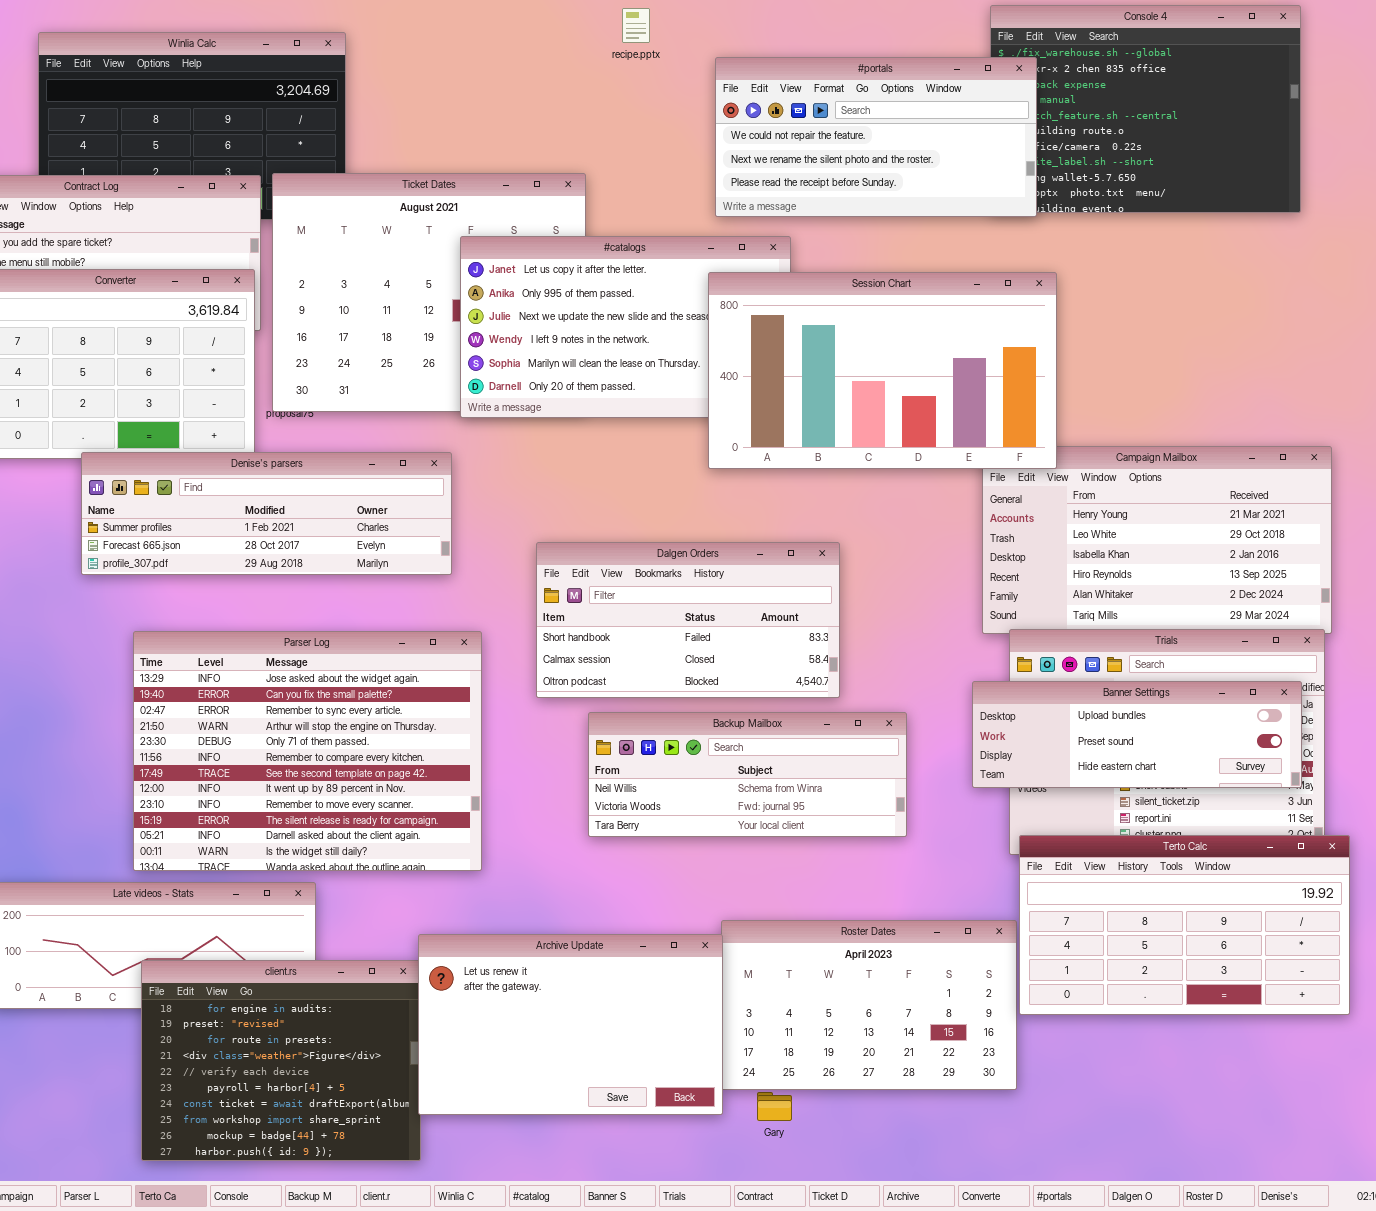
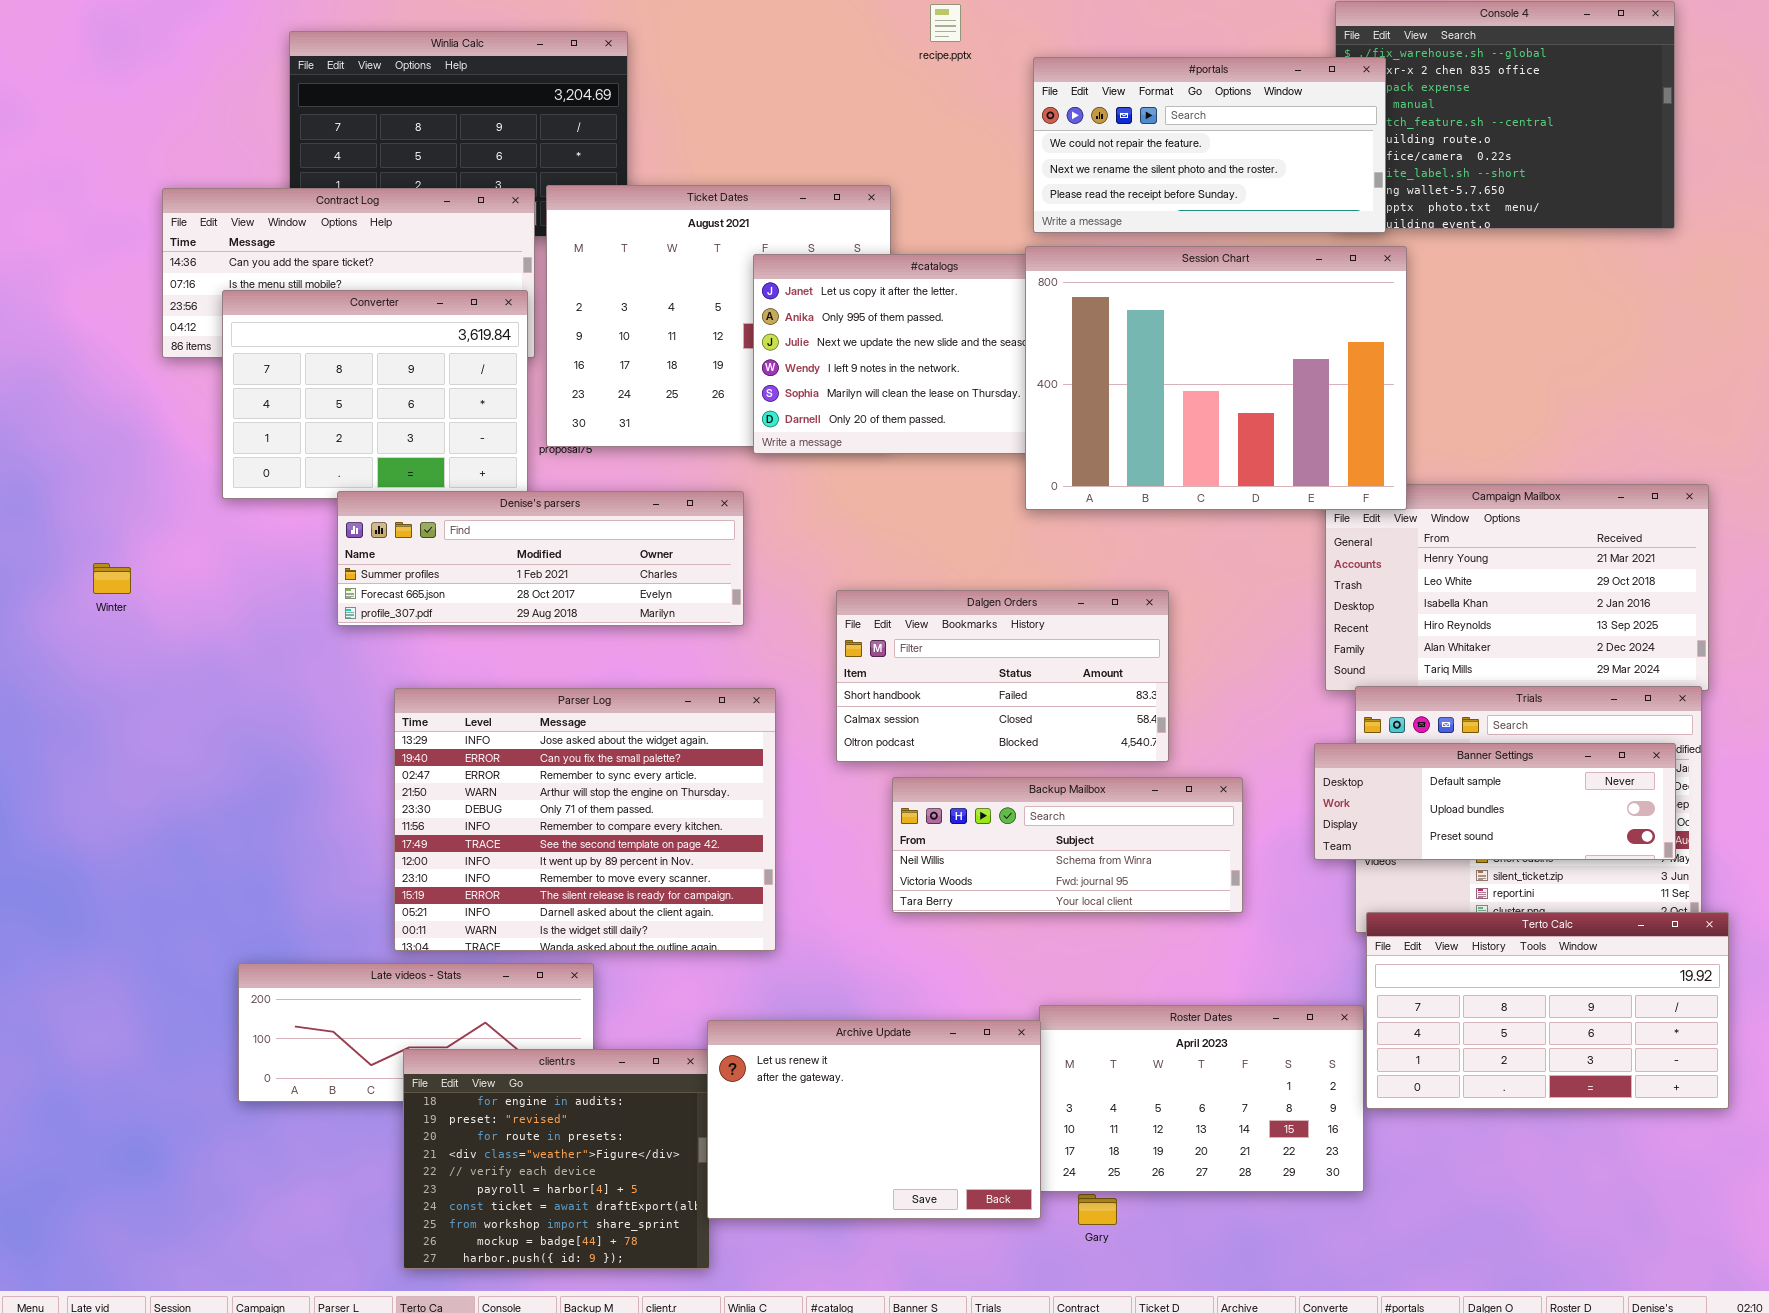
Session Chart: [708,272,1057,469] -> [1025,246,1407,510], resized
Banner Settings: [972,681,1302,788] -> [1314,743,1676,860], scrolled up 1 row

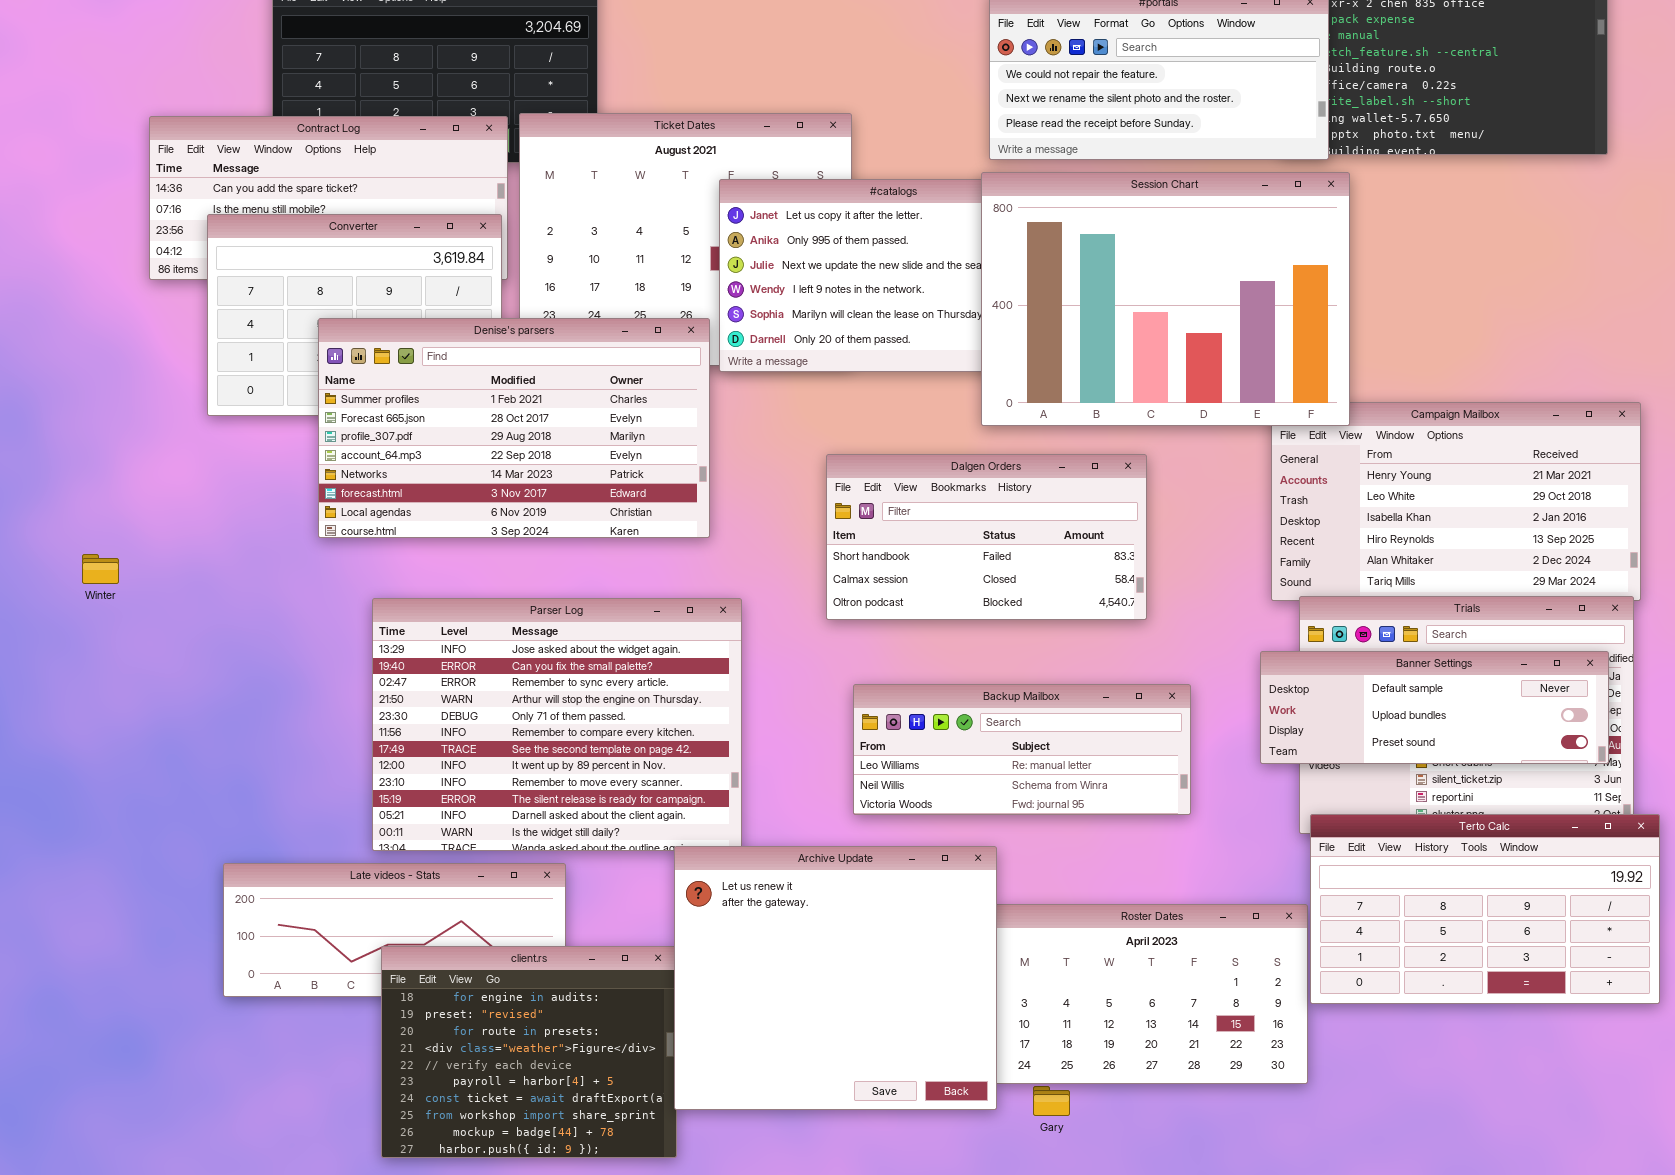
Denise's parsers: [337,491,744,626] -> [318,318,710,538], resized
Winter: [93,563,131,594] -> [82,554,119,584], moved
Dalgen Orders: [836,590,1169,762] -> [826,454,1147,620], moved
Backup Mailbox: [892,777,1243,913] -> [853,684,1191,815], scrolled up 1 row
Archive Update: [707,1020,1041,1219] -> [674,846,997,1110], resized

